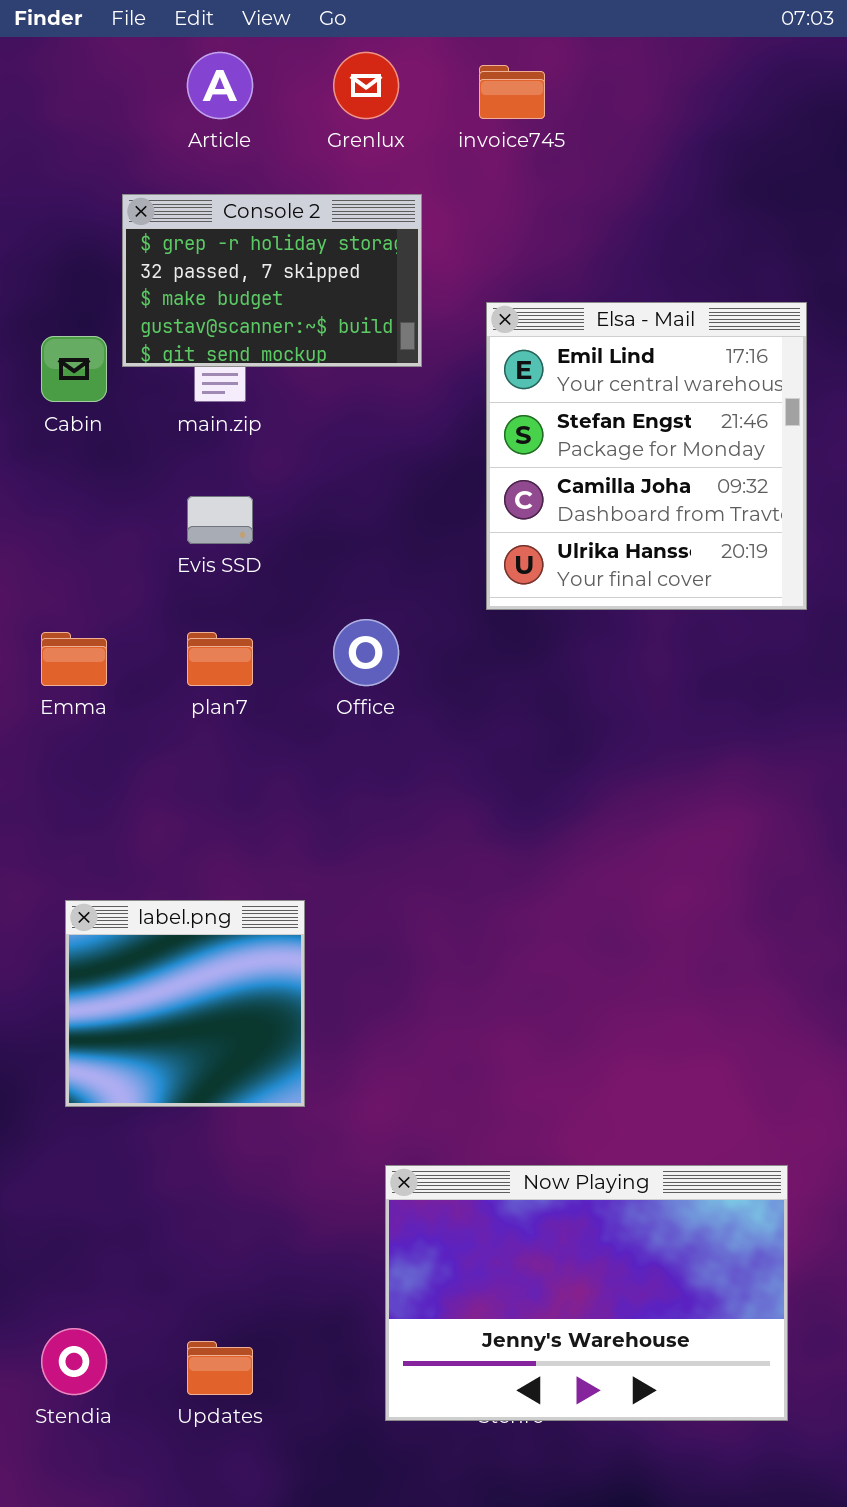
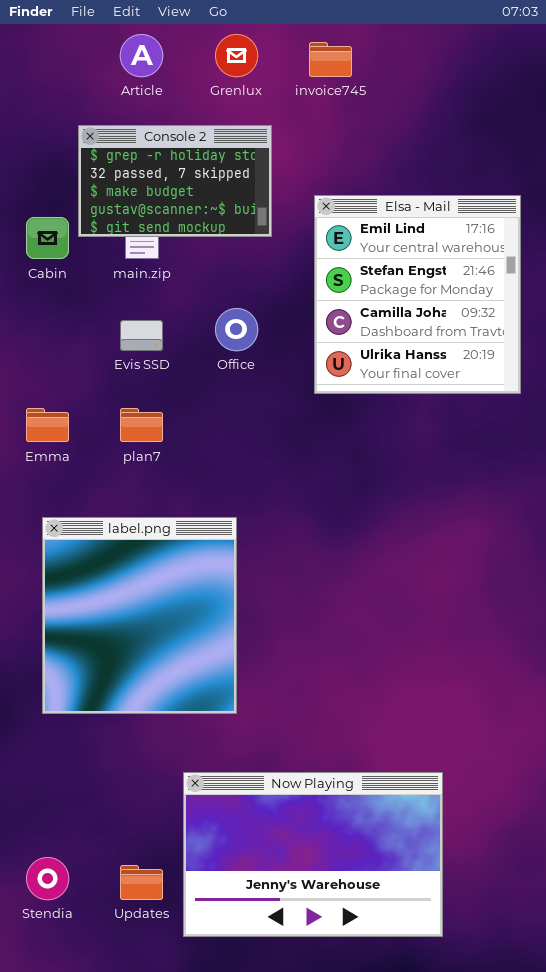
Office: [333,619,399,686] -> [215,308,258,351], moved
label.png: [65,900,305,1107] -> [42,517,237,714], resized
Now Playing: [385,1165,788,1421] -> [183,772,443,937], moved

